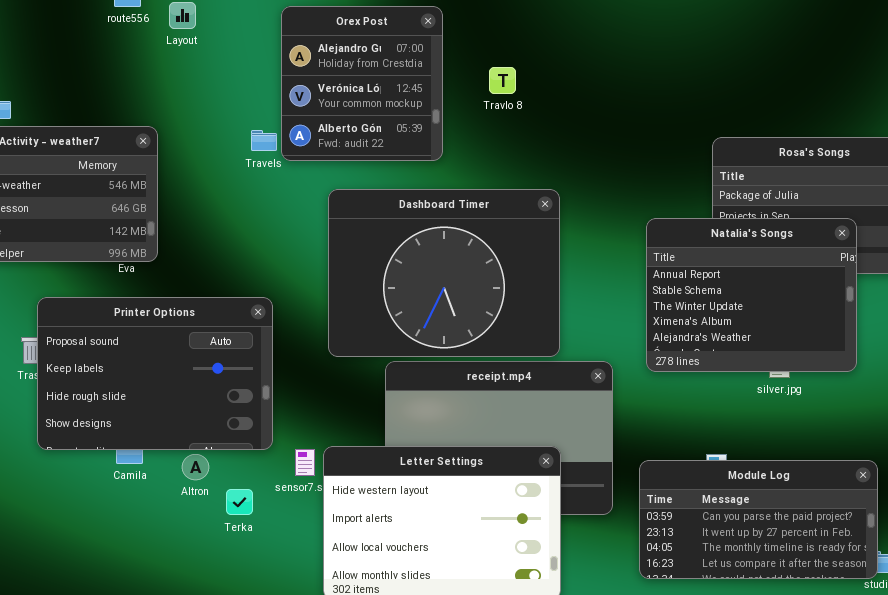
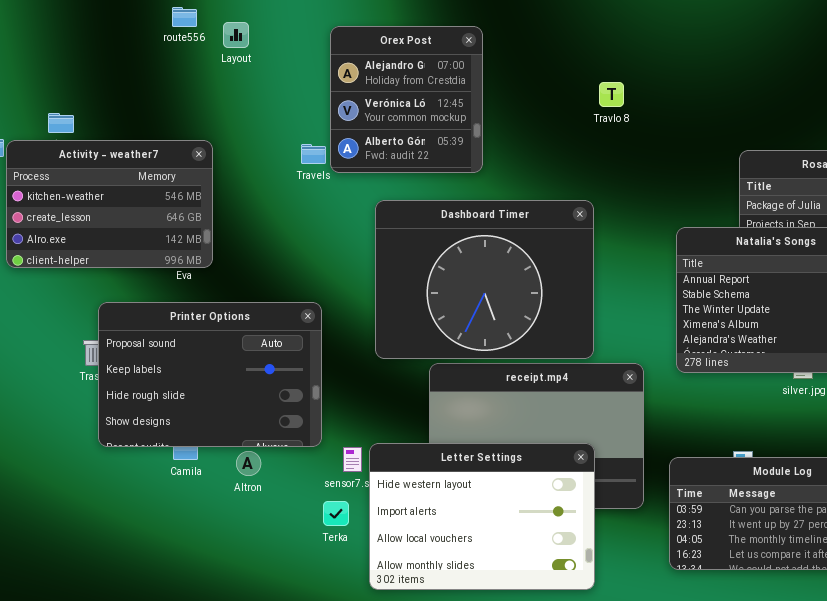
Travlo 8: [489,67,516,94] -> [599,82,624,107], moved
Terka: [226,489,253,515] -> [323,501,349,526], moved

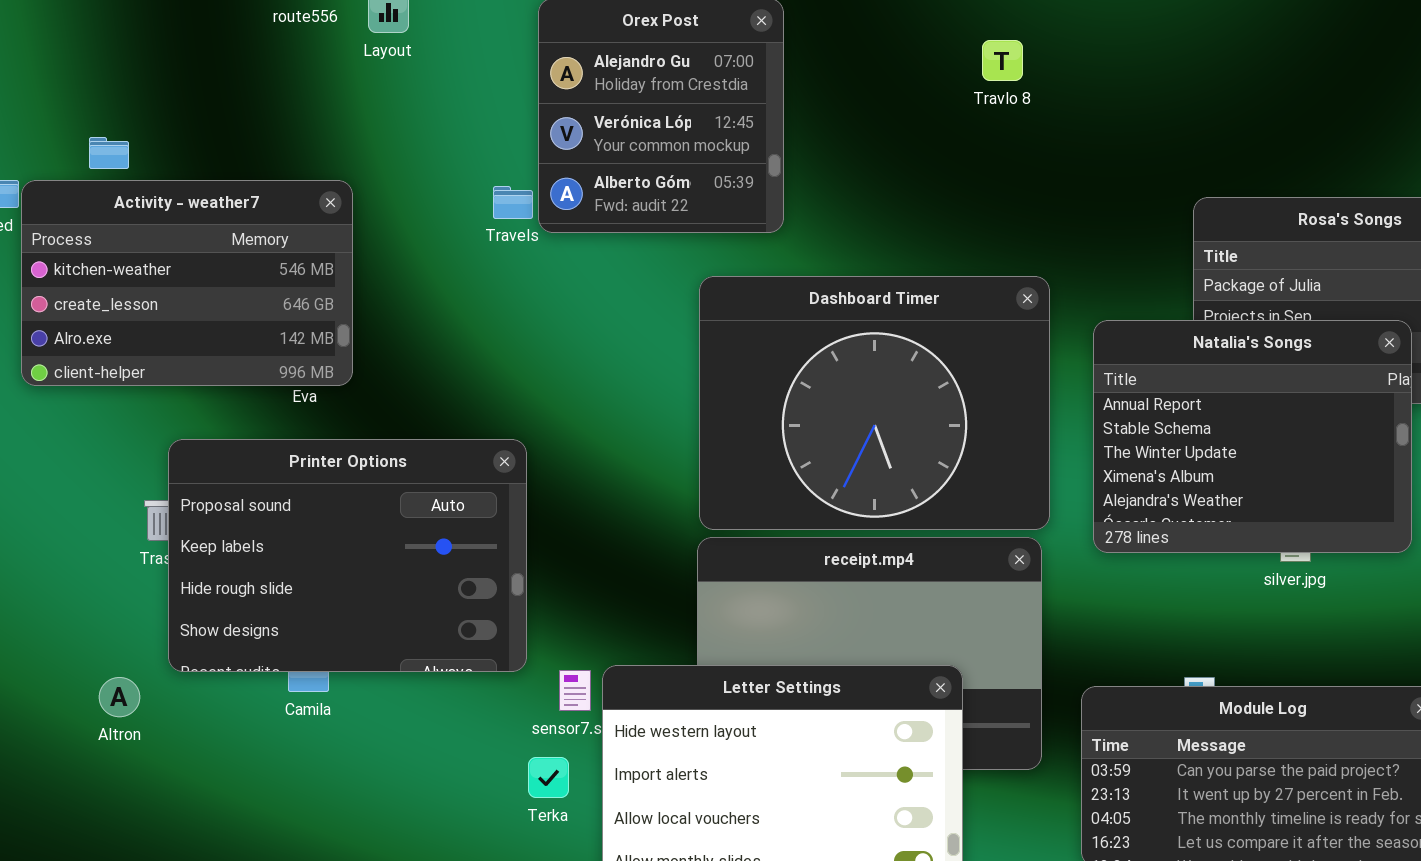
Travlo 8: [599,82,624,107] -> [982,40,1023,81], moved
Dashboard Timer: [375,200,594,359] -> [699,276,1050,530], moved
Altron: [236,451,261,476] -> [99,677,140,717], moved

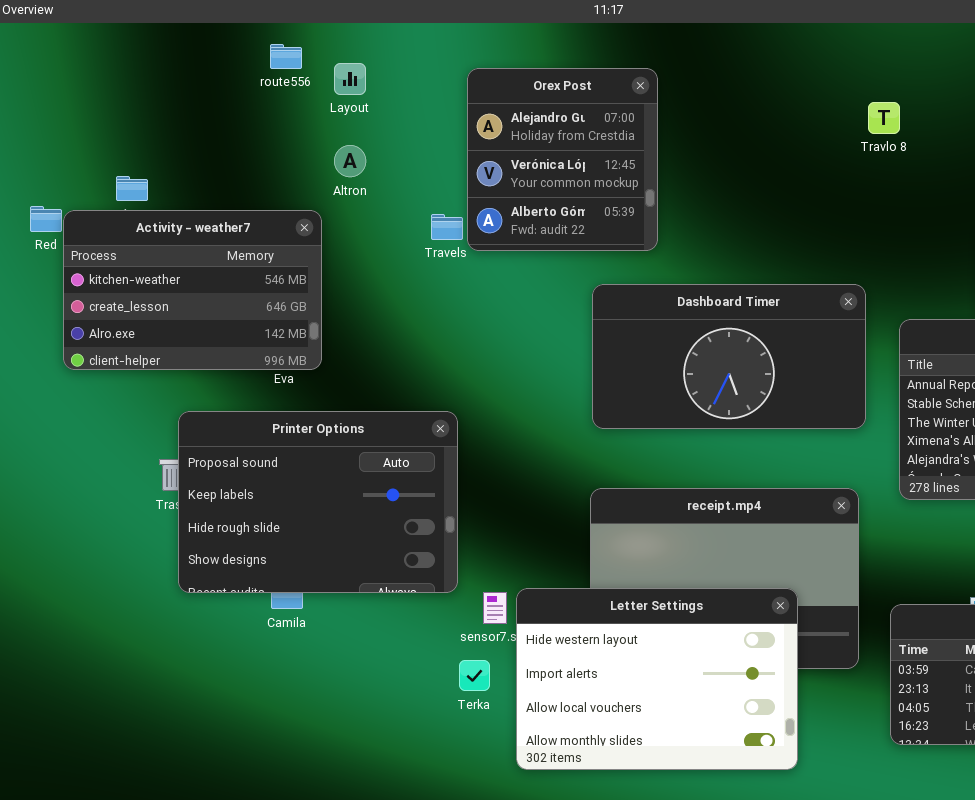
Travlo 8: [982,40,1023,81] -> [868,102,900,134], moved
Dashboard Timer: [699,276,1050,530] -> [592,284,866,429], resized
Altron: [99,677,140,717] -> [334,145,366,177], moved

